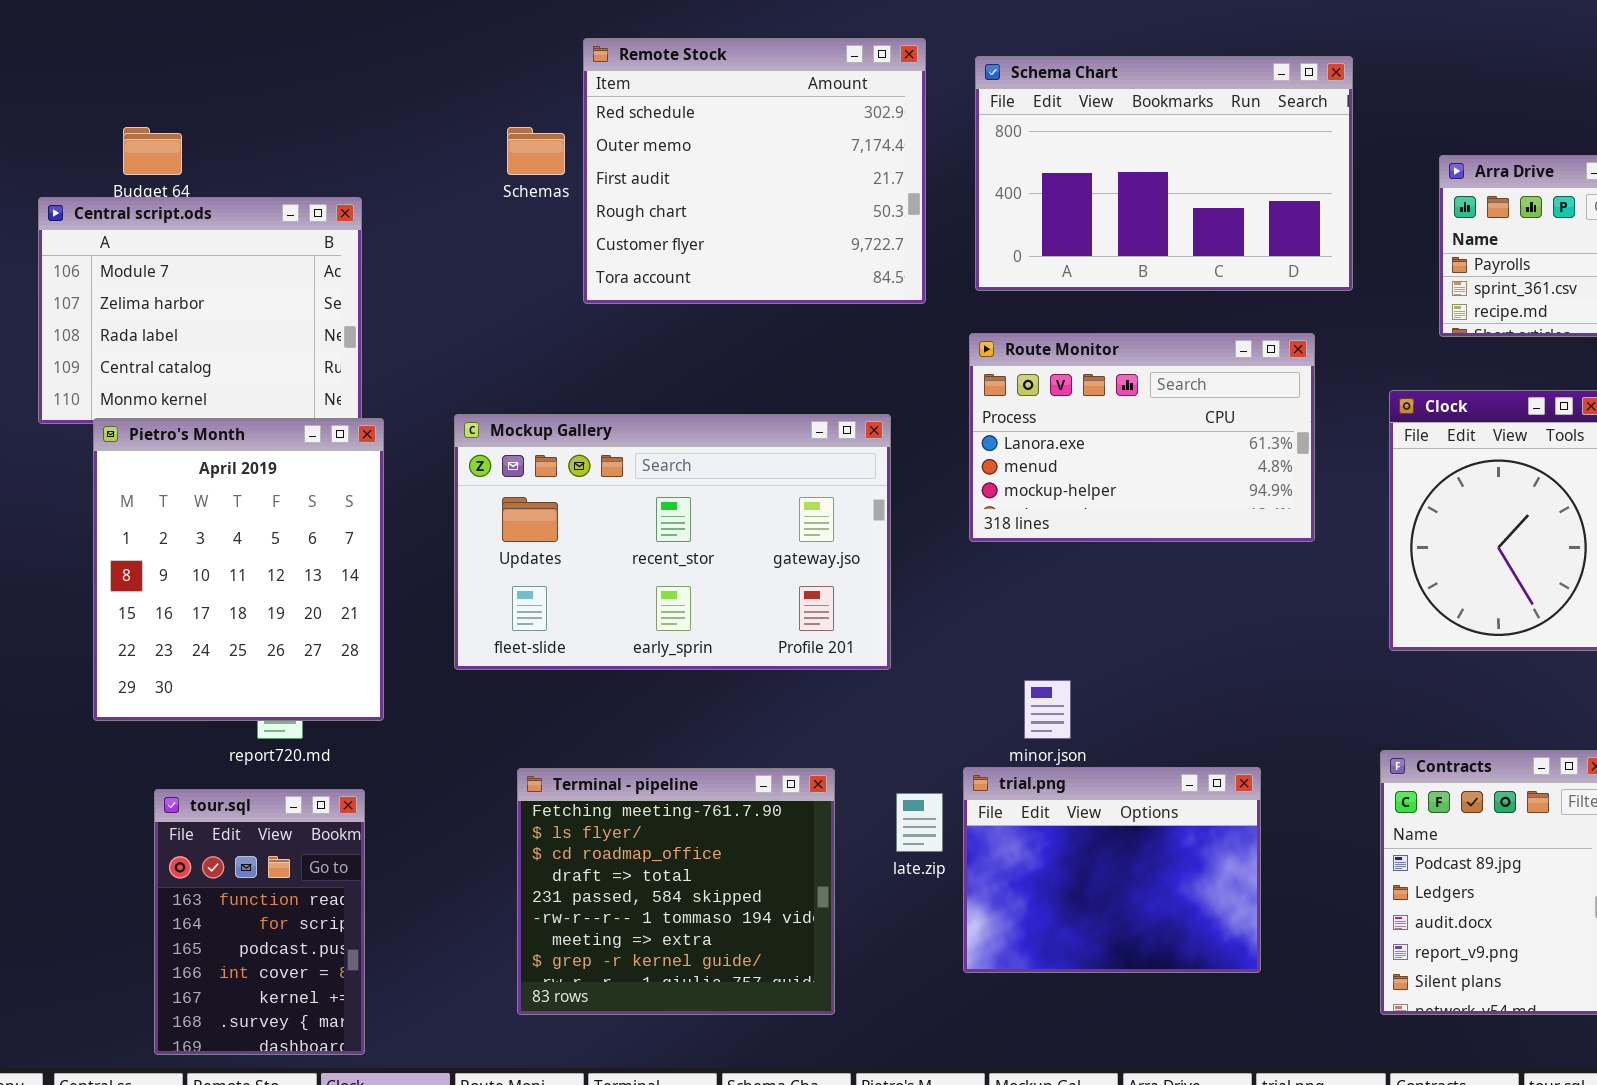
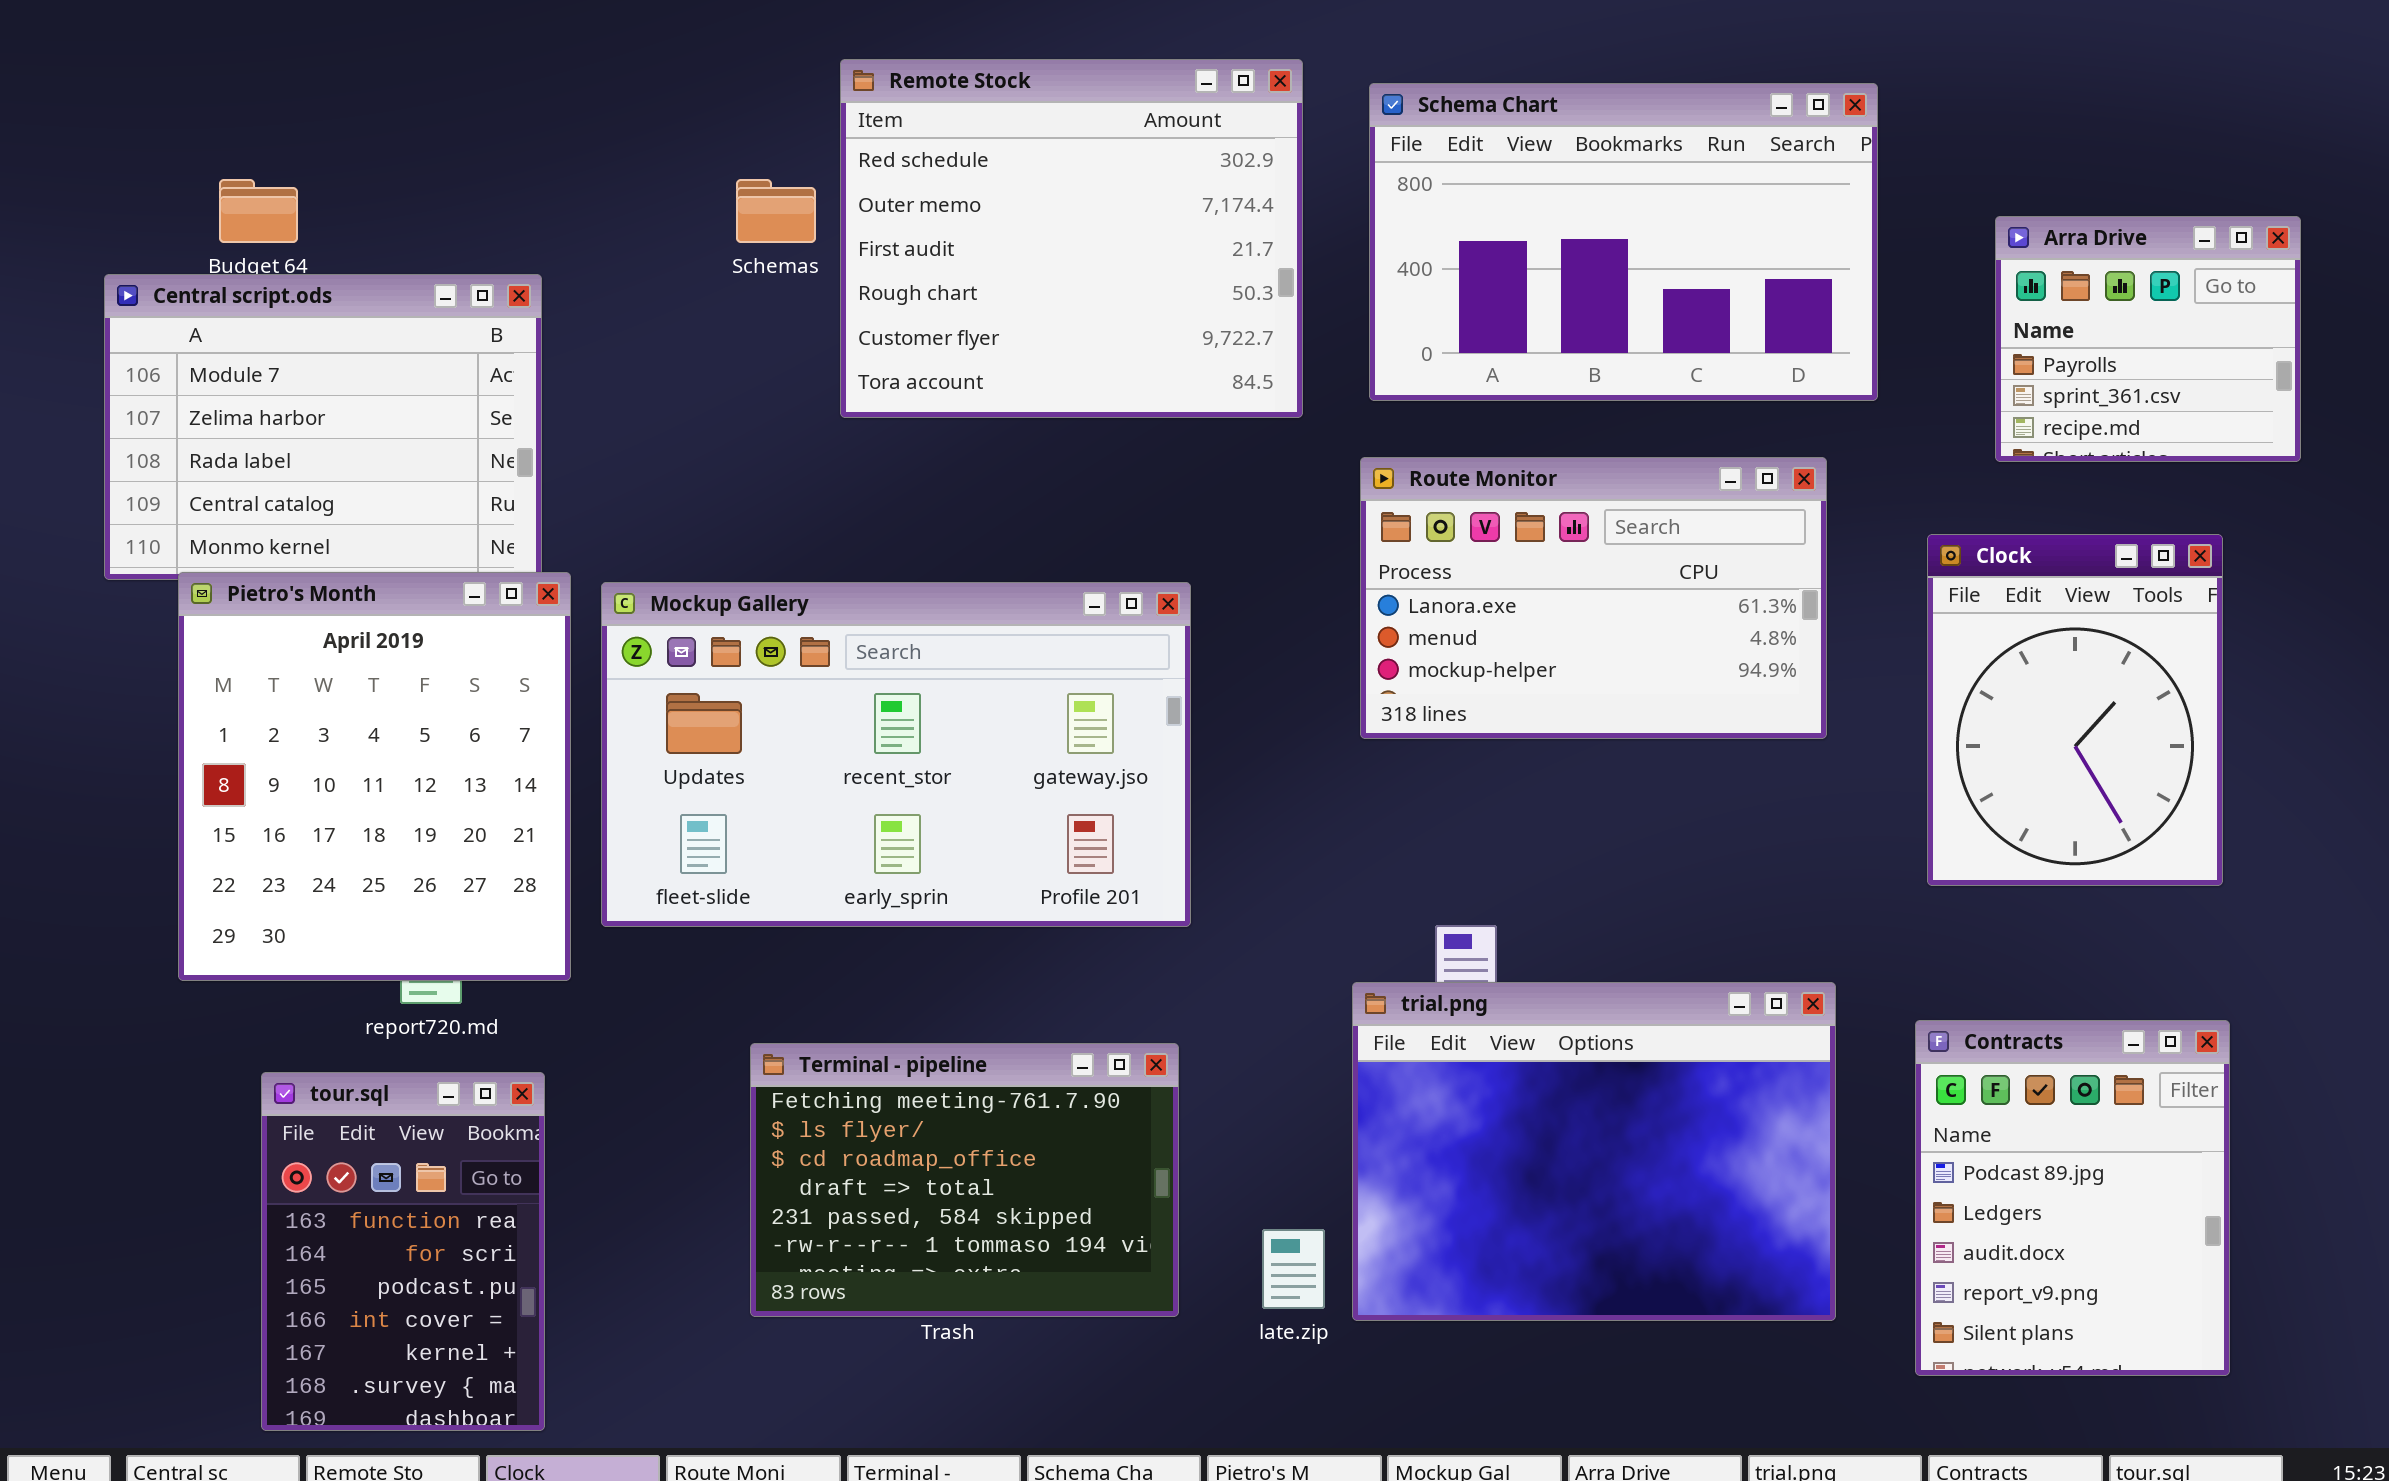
Mockup Gallery: [454,414,891,670] -> [601,582,1191,927], moved
trial.png: [963,767,1261,973] -> [1352,982,1836,1321], resized
Terminal - pipeline: [517,768,835,1015] -> [750,1043,1179,1317], resized
late.zip: [896,793,943,852] -> [1262,1229,1325,1309], moved

